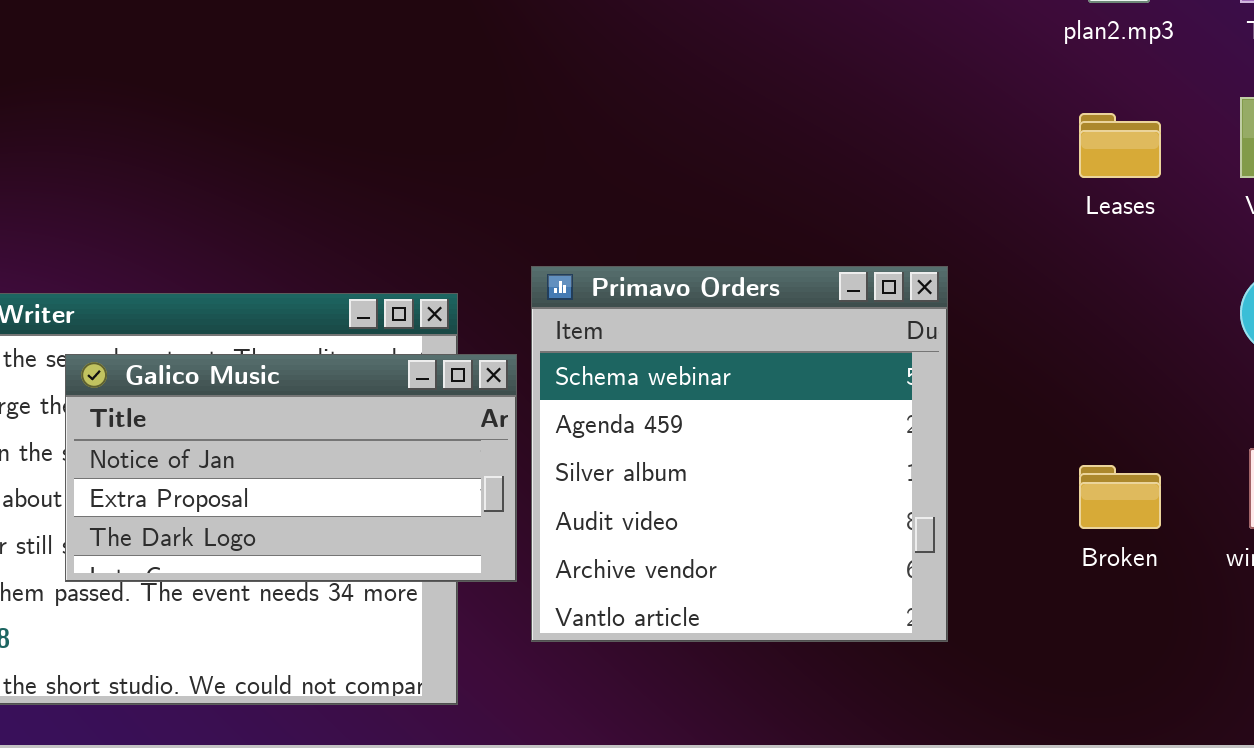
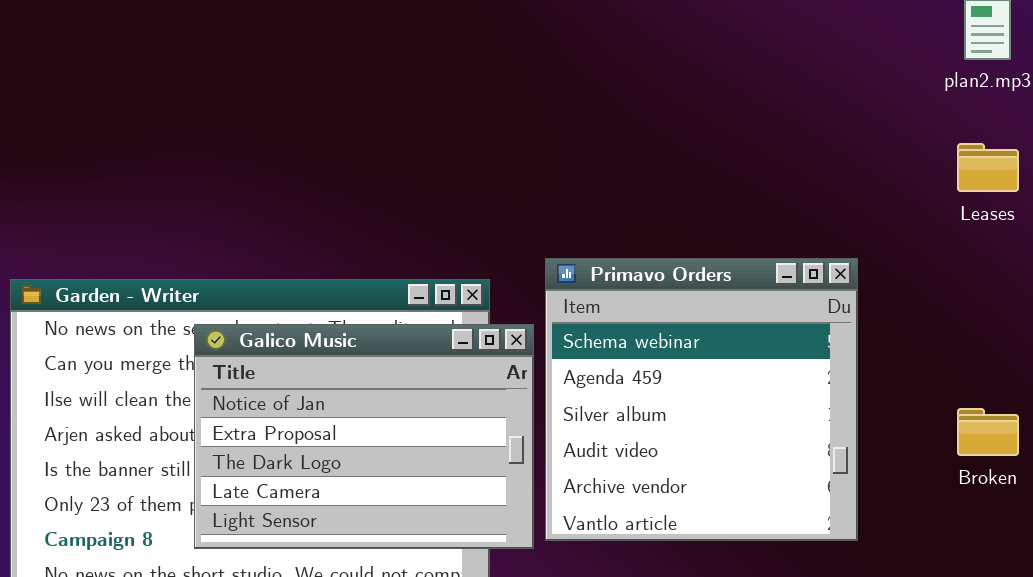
Galico Music: [65,354,517,582] -> [194,324,534,549], resized

